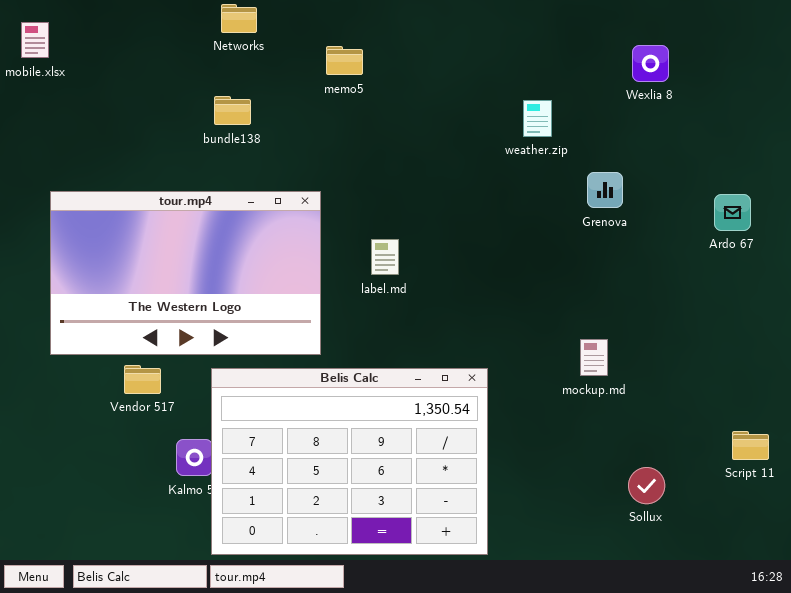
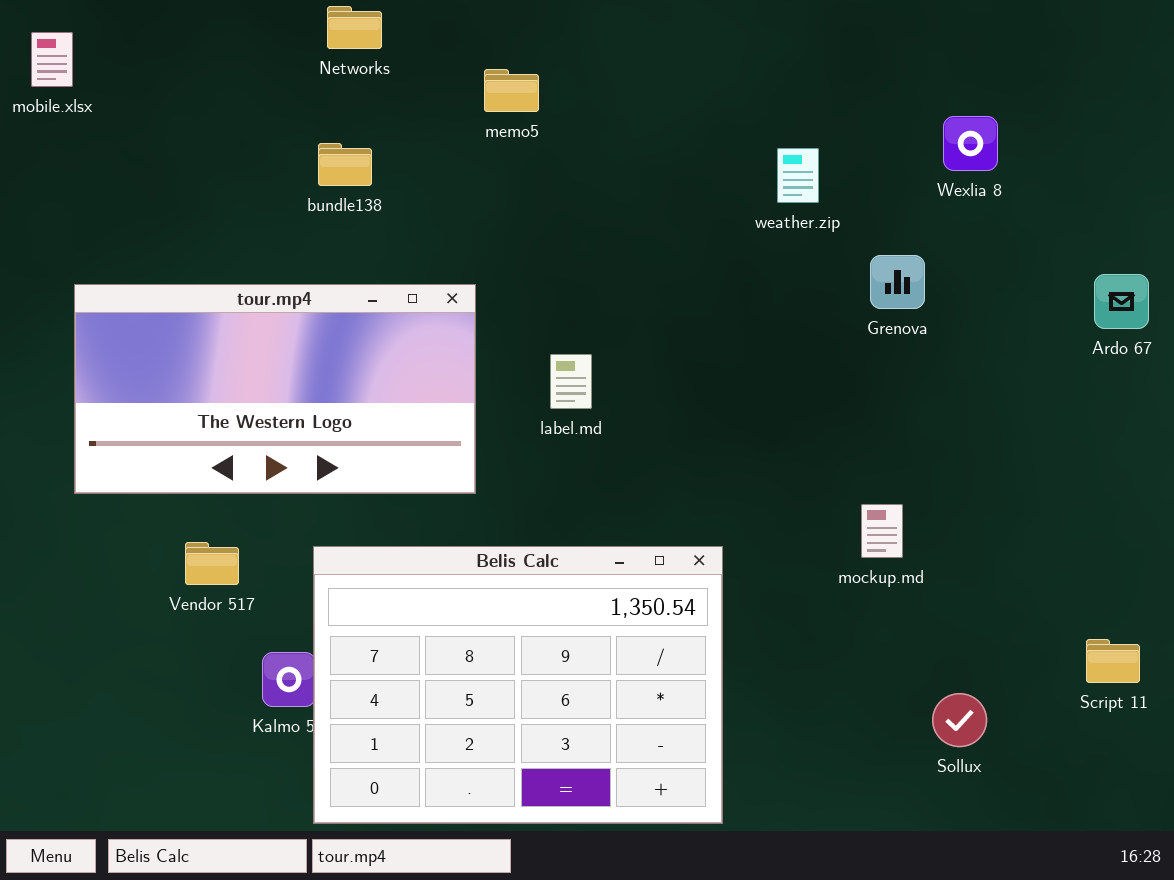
Wexlia 8: [632,45,669,82] -> [943,116,998,171], moved
tour.mp4: [50,191,321,355] -> [74,284,476,494], resized
Ardo 67: [714,194,751,231] -> [1094,274,1149,329], moved

